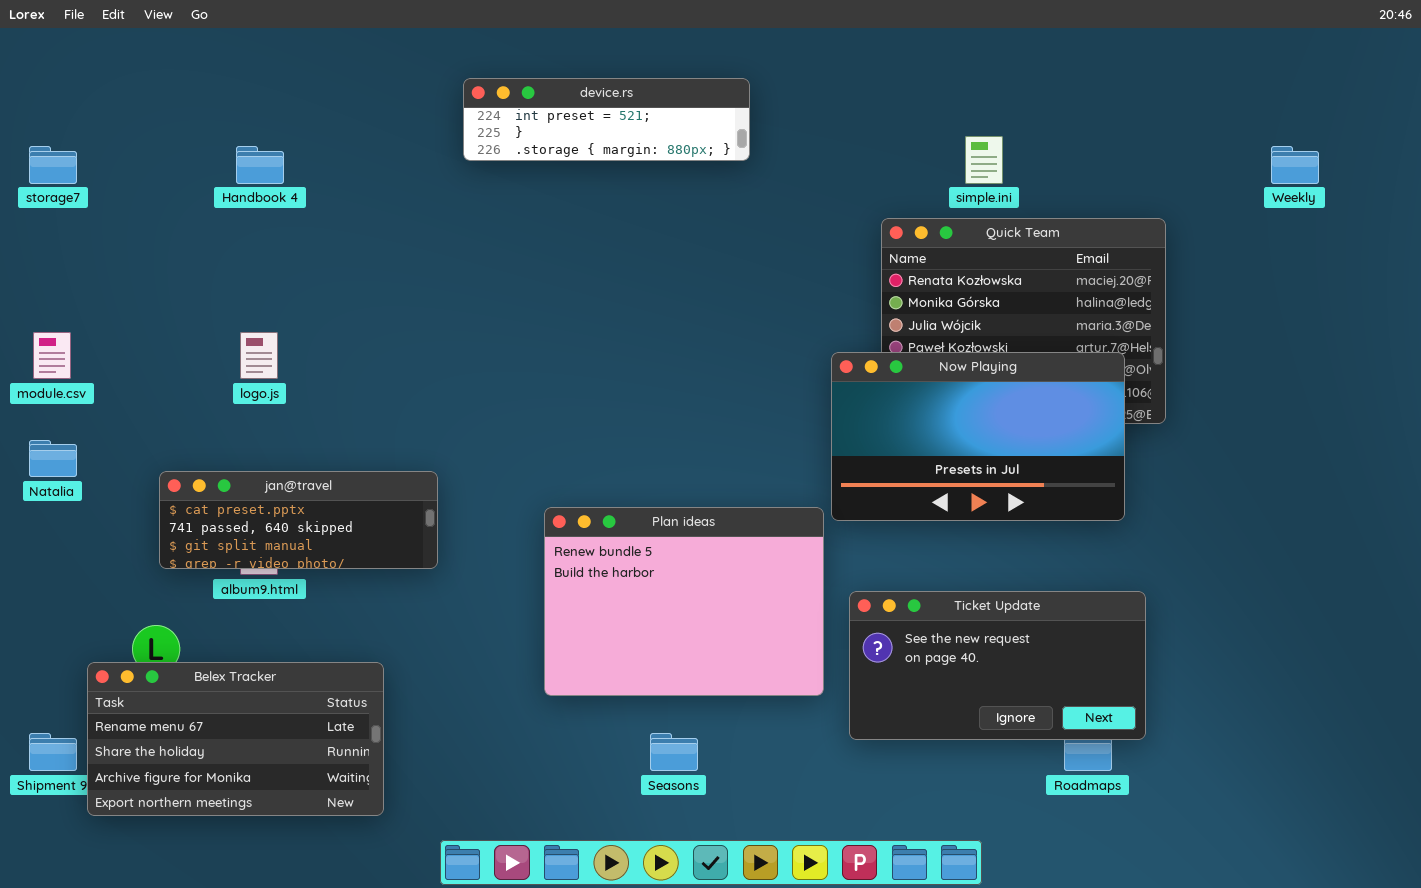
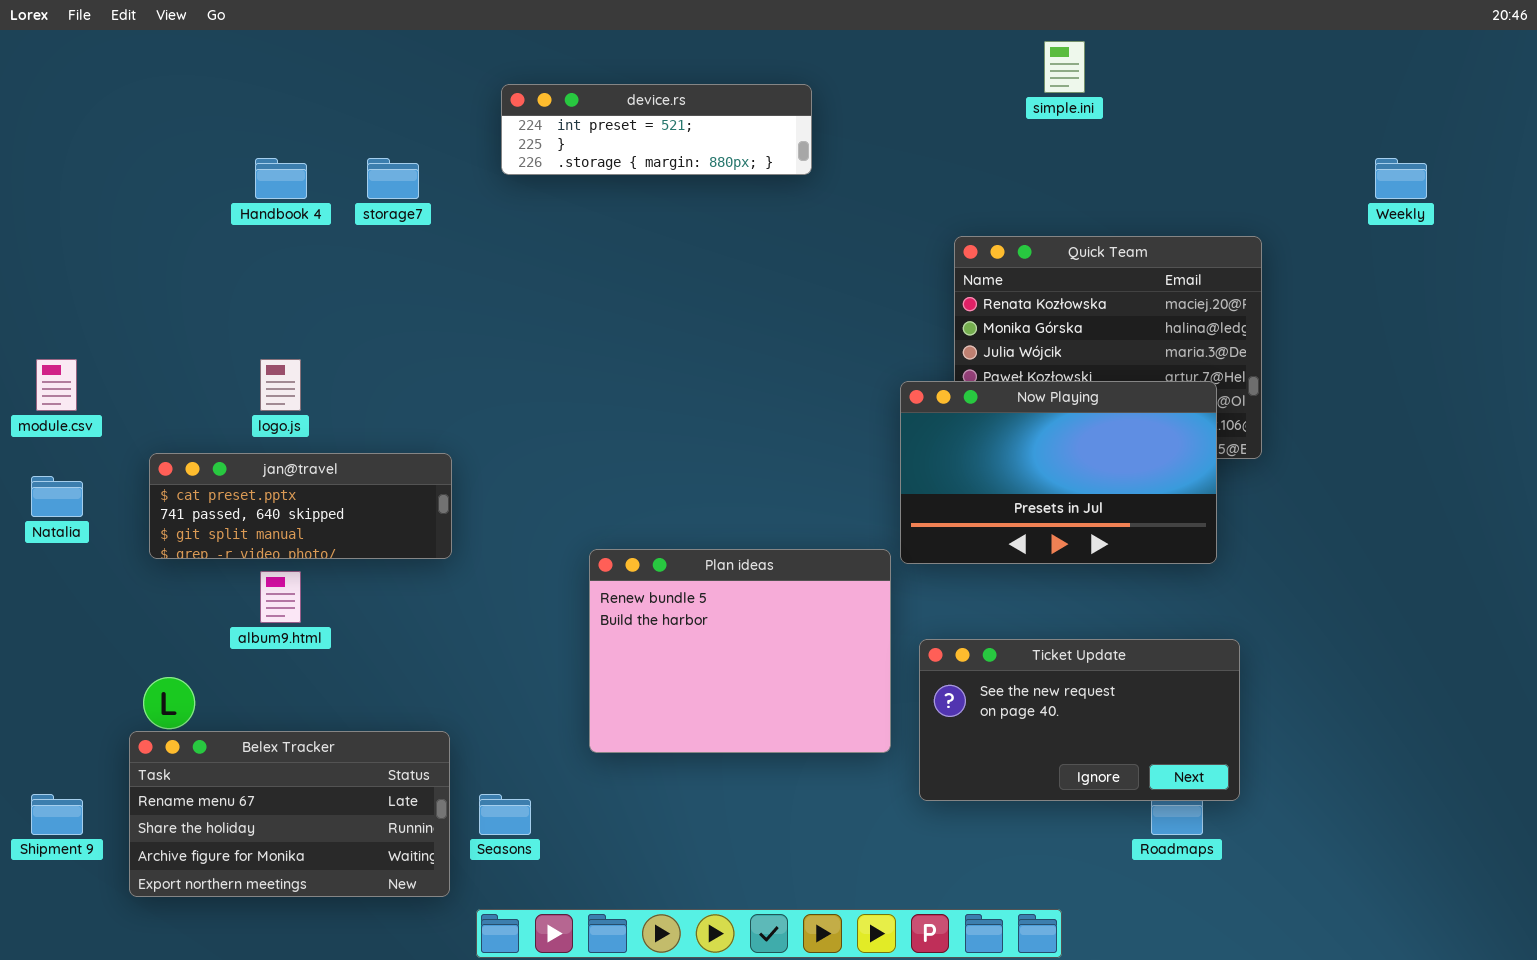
simple.ini: [965,136,1003,184] -> [1044,41,1085,93], moved
storage7: [29,146,77,184] -> [367,158,419,199], moved
jan@travel: [159,471,438,569] -> [149,453,452,559], moved
Belex Tracker: [87,662,384,816] -> [129,731,450,897], moved
Seasons: [650,733,698,771] -> [479,794,531,835], moved

